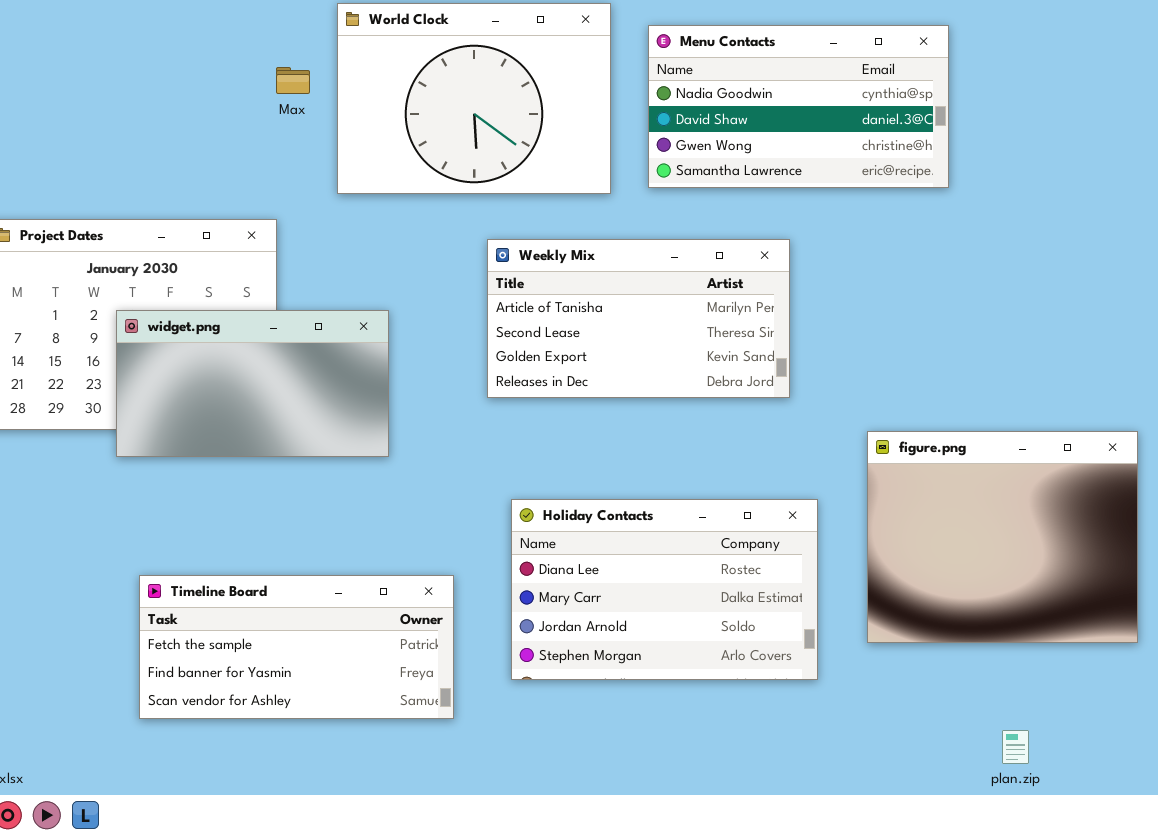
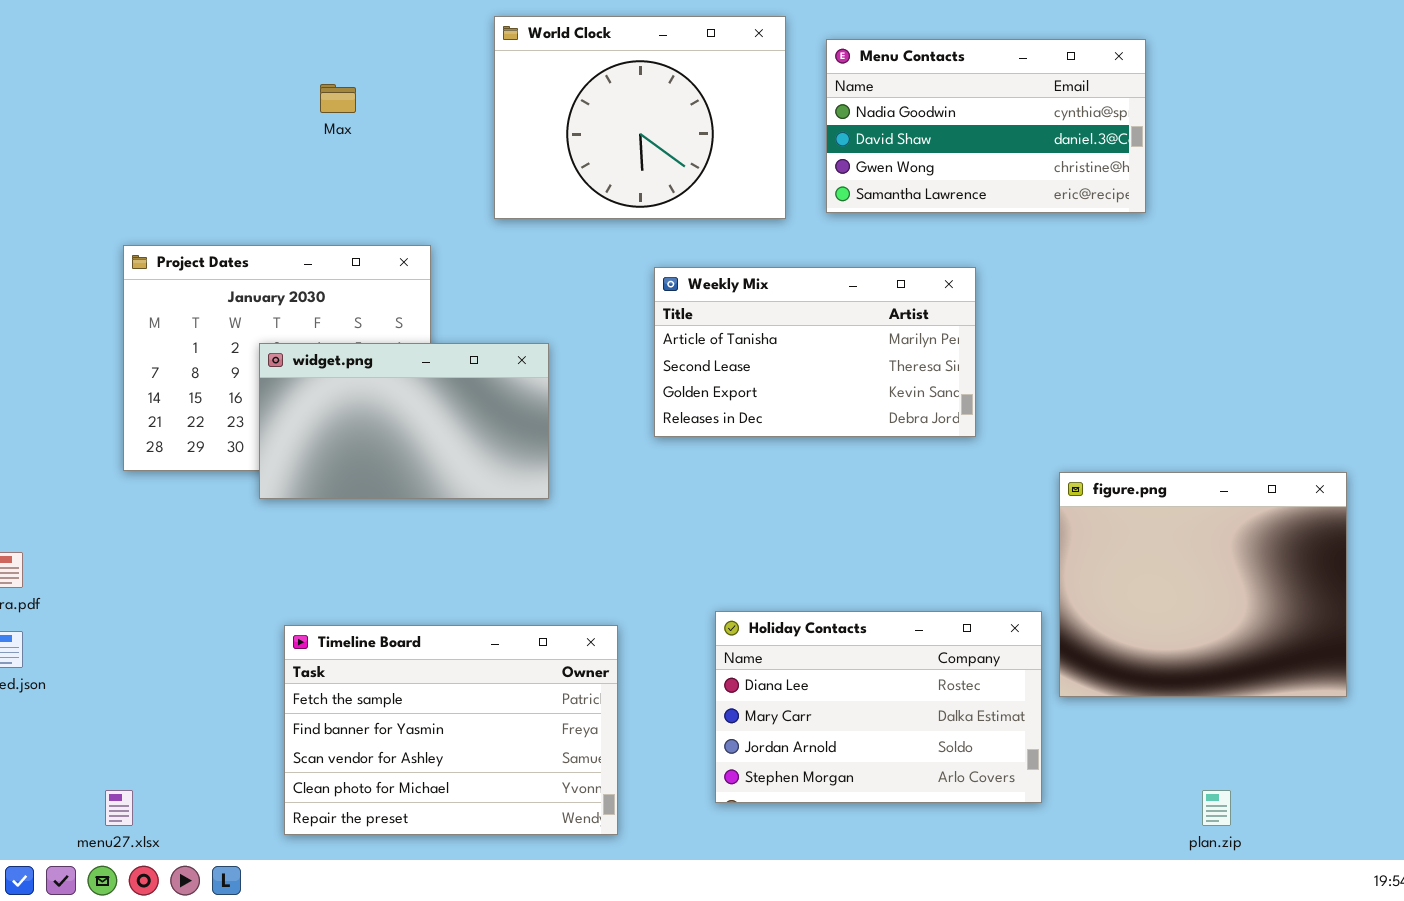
Max: [276,67,310,94] -> [320,84,356,113], moved
Holiday Contacts: [511,499,818,680] -> [715,611,1042,803], moved
Timeline Board: [139,575,454,719] -> [284,625,618,835], resized

